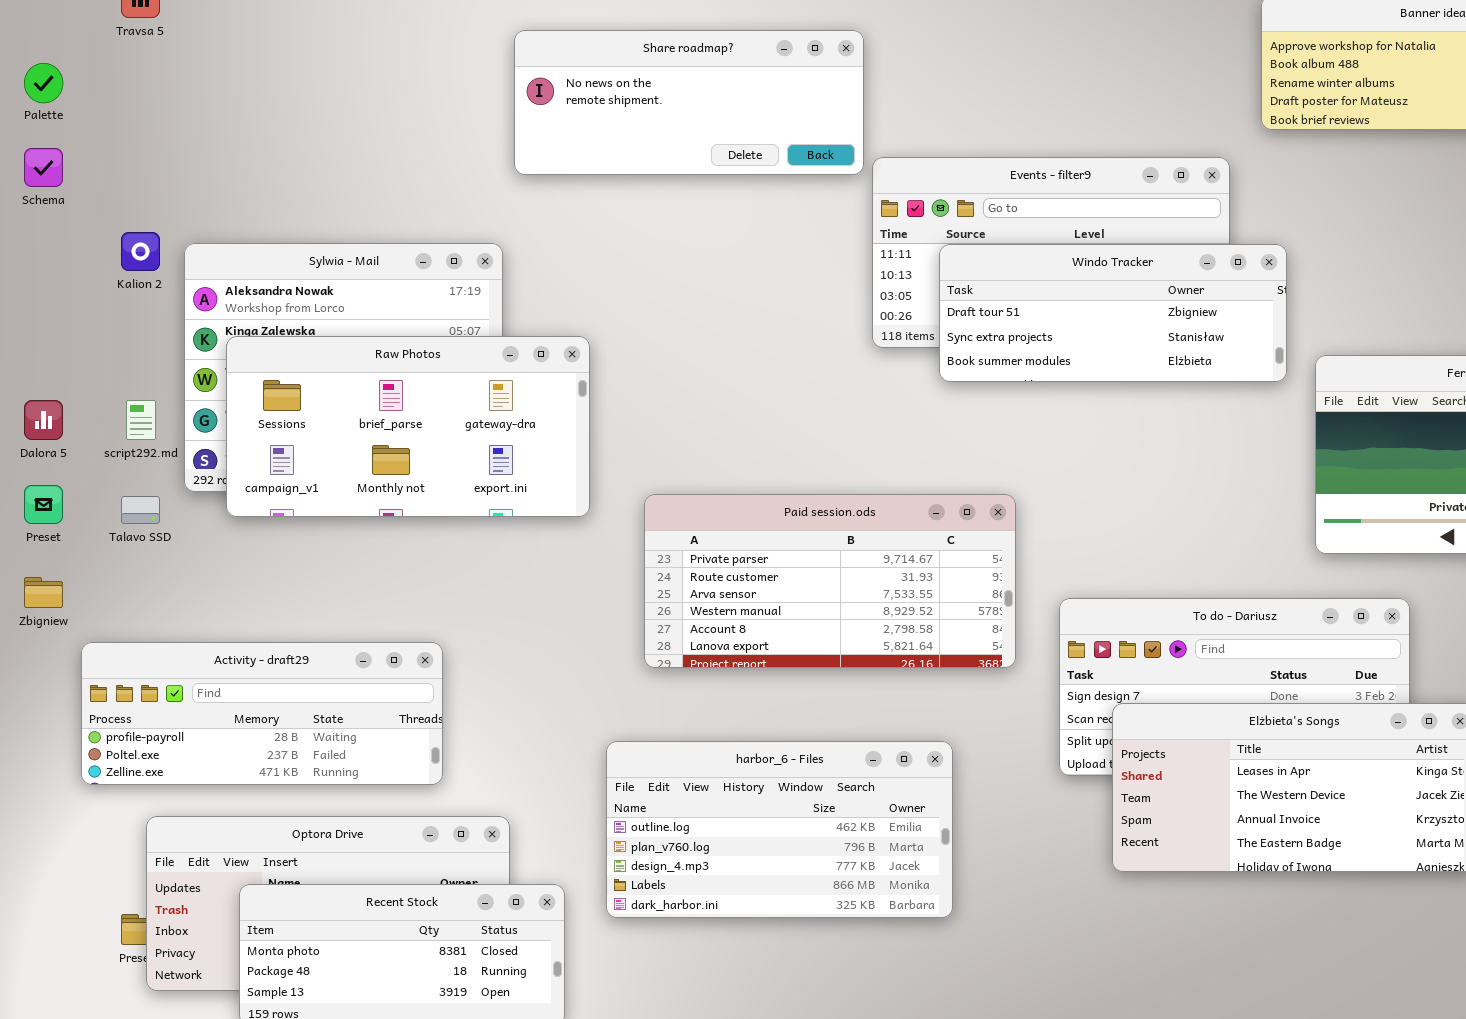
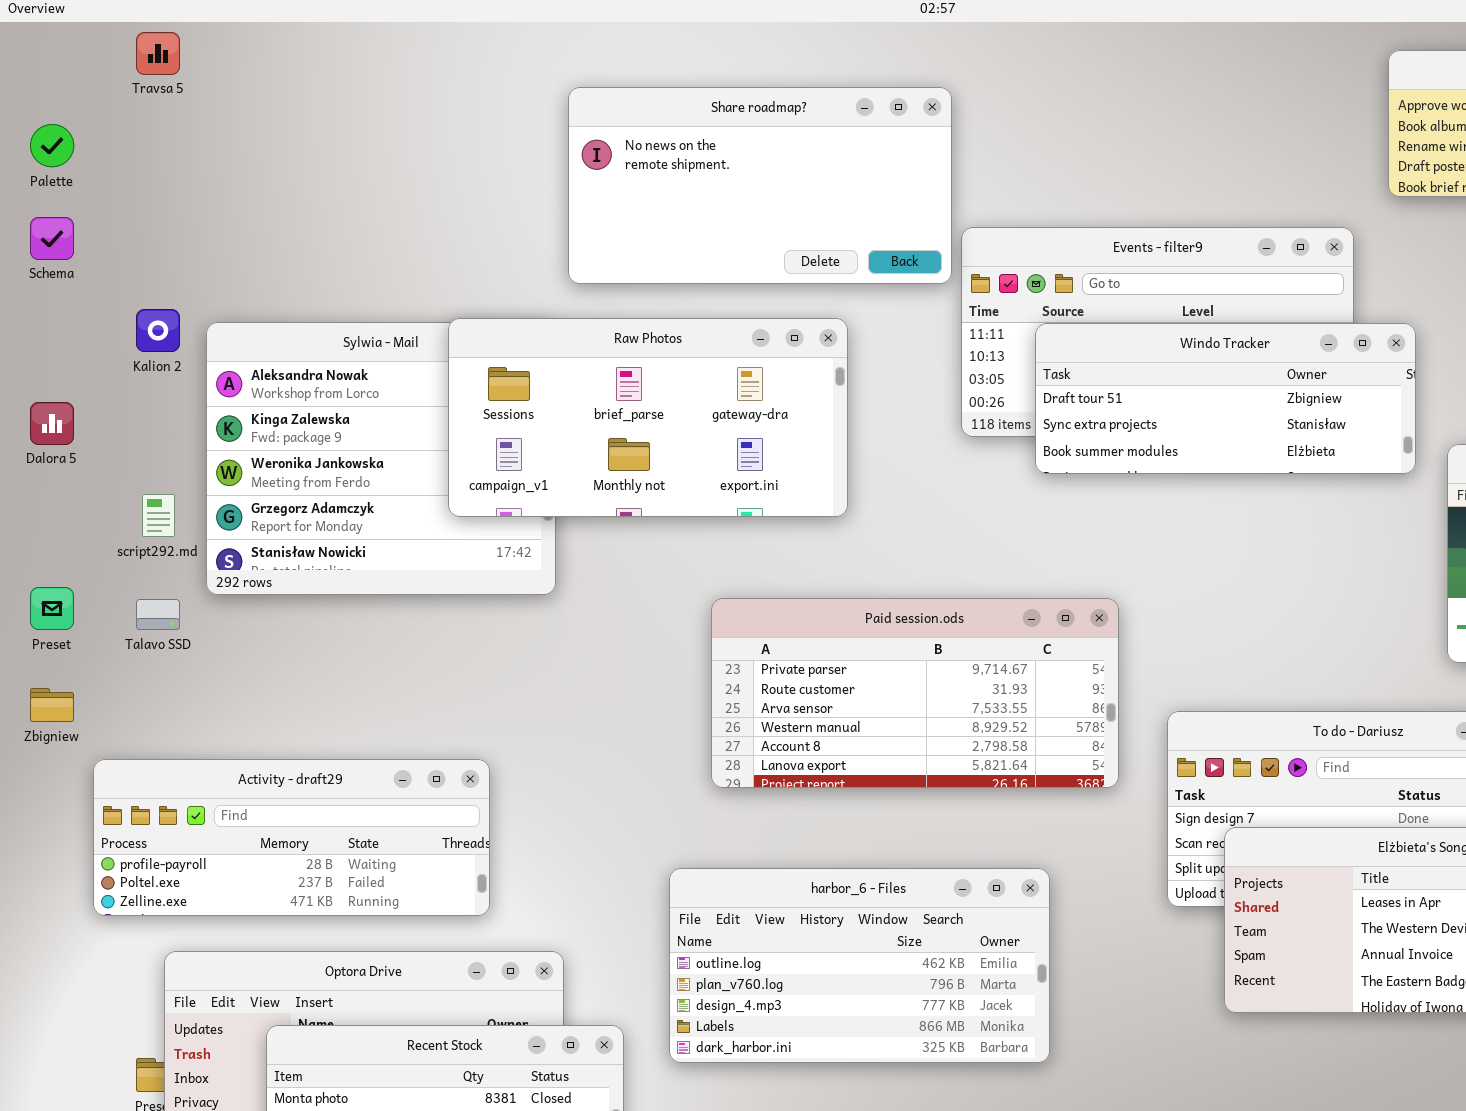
Share roadmap?: [514,30,864,175] -> [568,87,952,284], resized
Raw Photos: [226,336,590,517] -> [448,318,848,517], moved
Dalora 5: [24,400,63,440] -> [30,402,74,445], moved

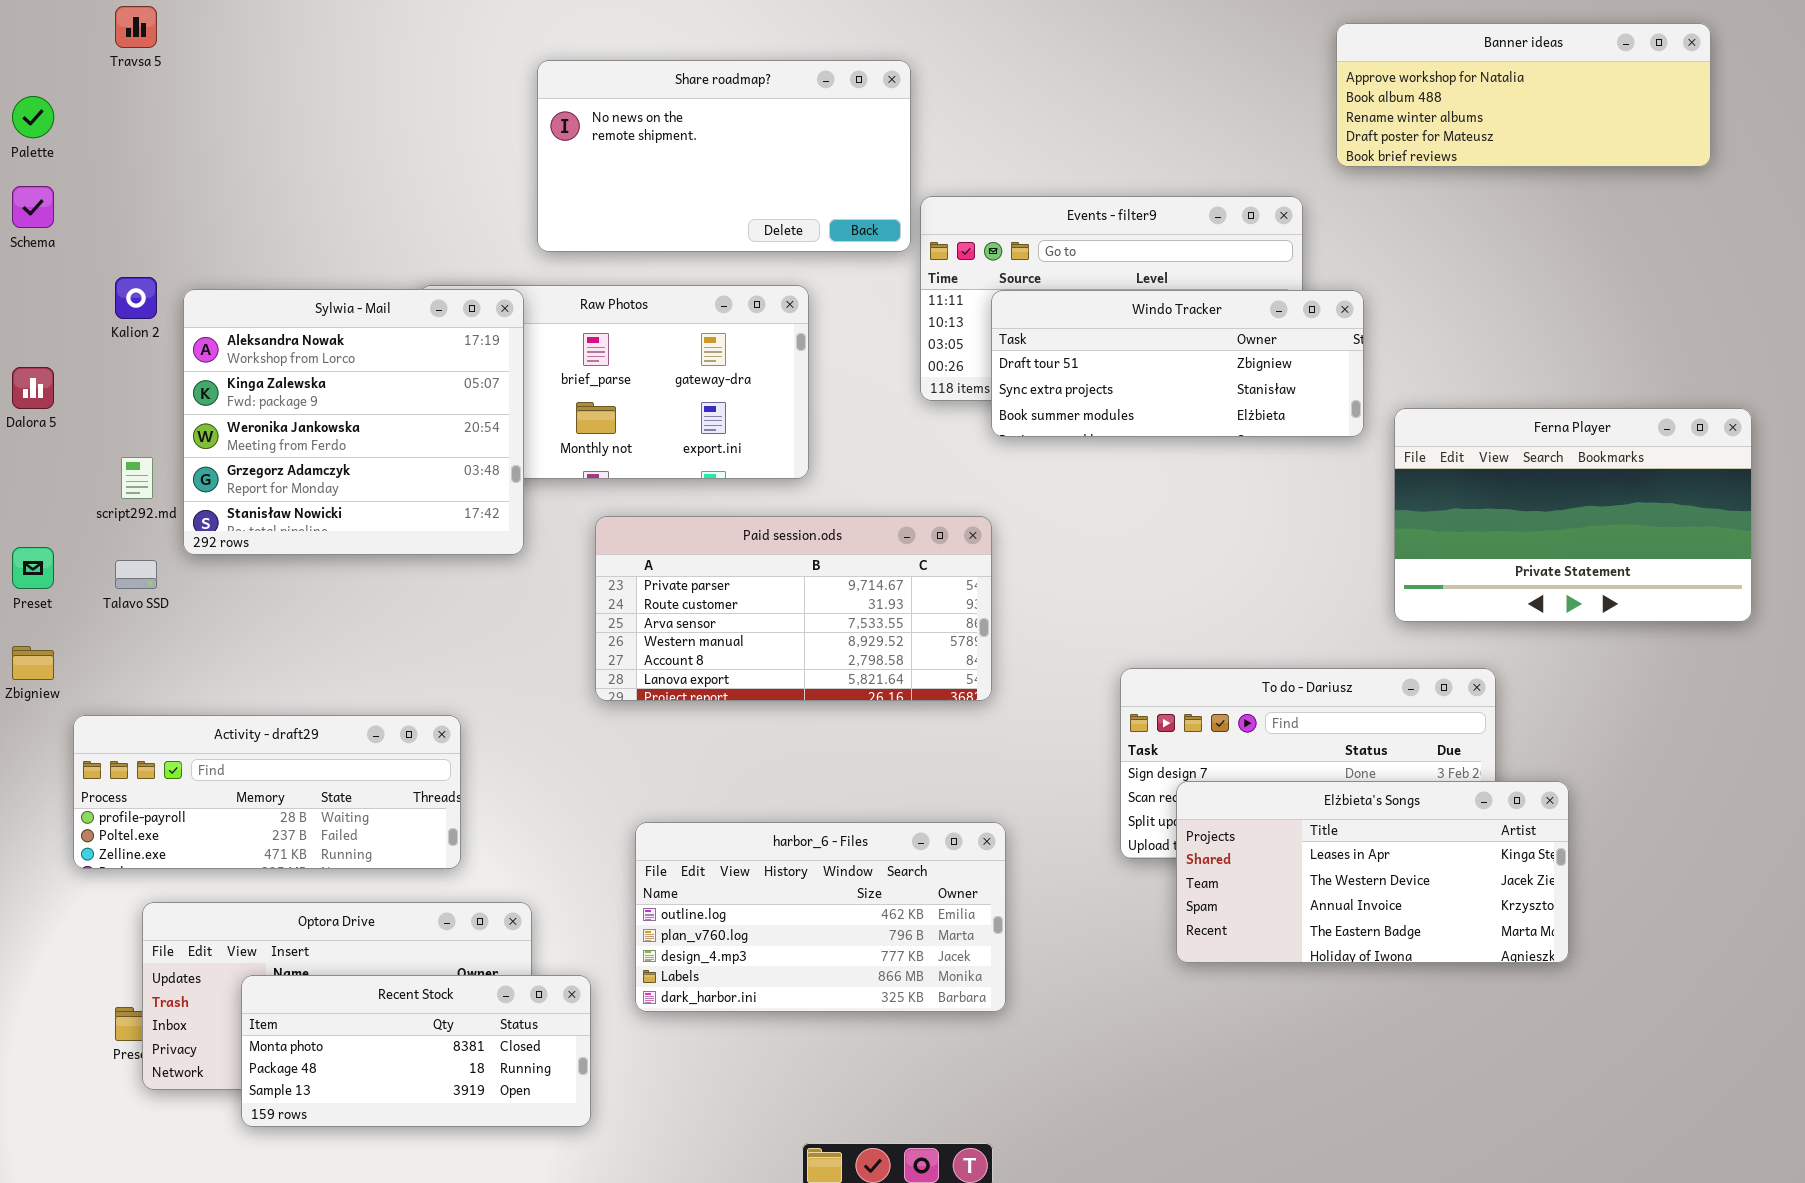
Sylwia - Mail: [206,322,556,595] -> [183,289,524,555], raised
Paid session.ods: [711,598,1119,788] -> [595,516,992,701], moved

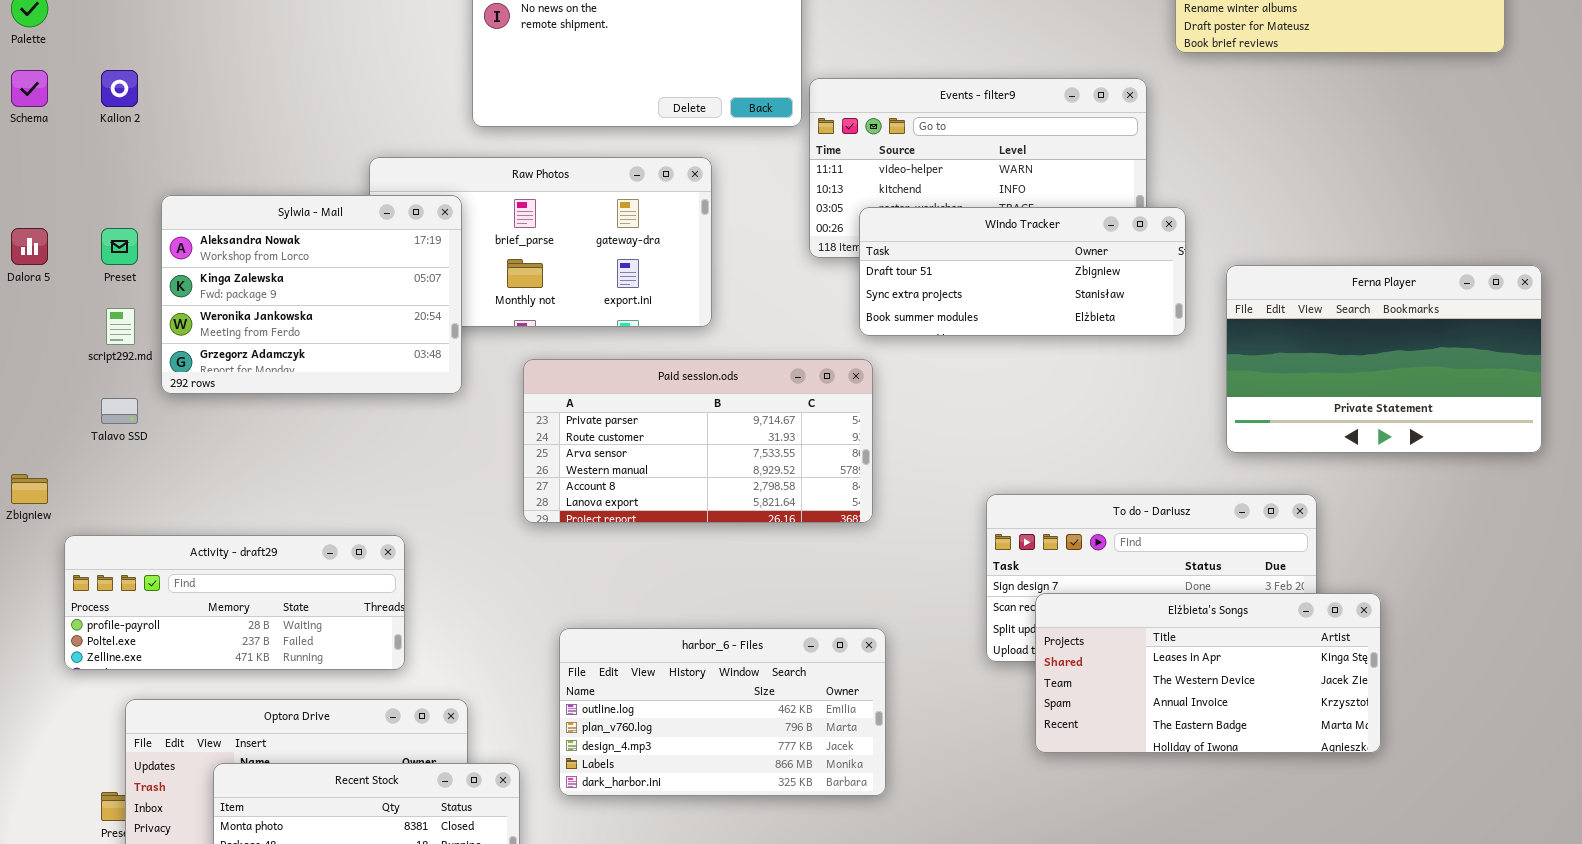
Kalion 2: [115,277,157,319] -> [101,70,138,107], moved
Sylwia - Mail: [183,289,524,555] -> [161,195,462,394], resized
Windo Tracker: [991,290,1364,437] -> [859,207,1186,336], moved
Preset: [12,547,54,589] -> [101,228,138,265], moved

